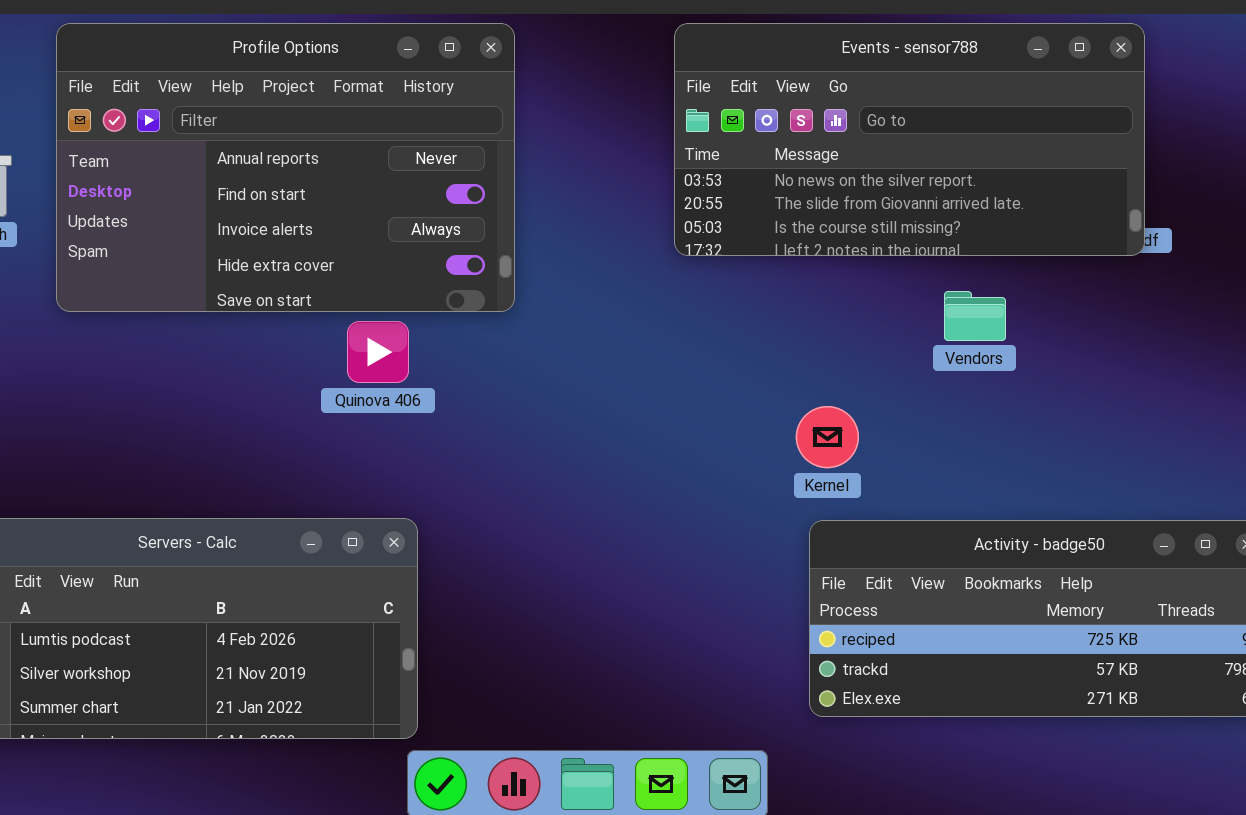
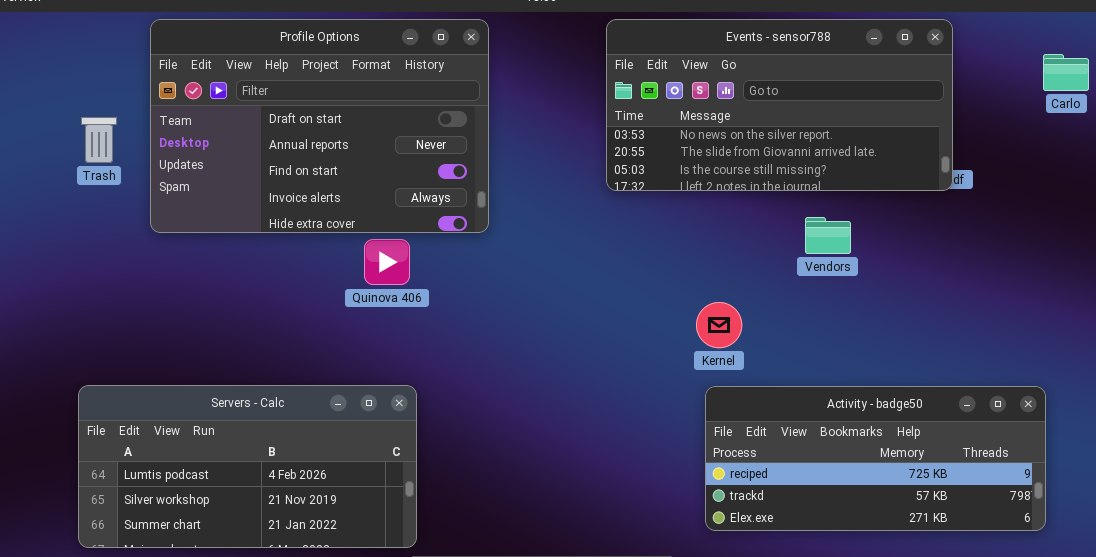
Profile Options: [56,23,515,312] -> [150,19,489,233], scrolled up 1 row

